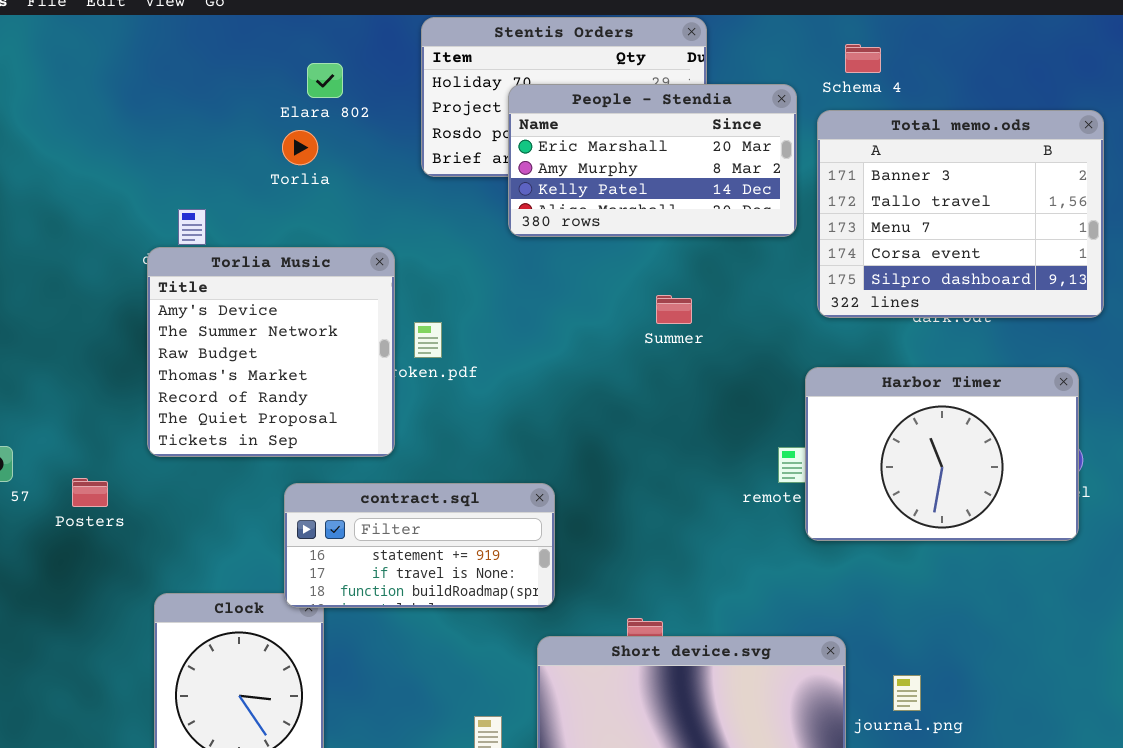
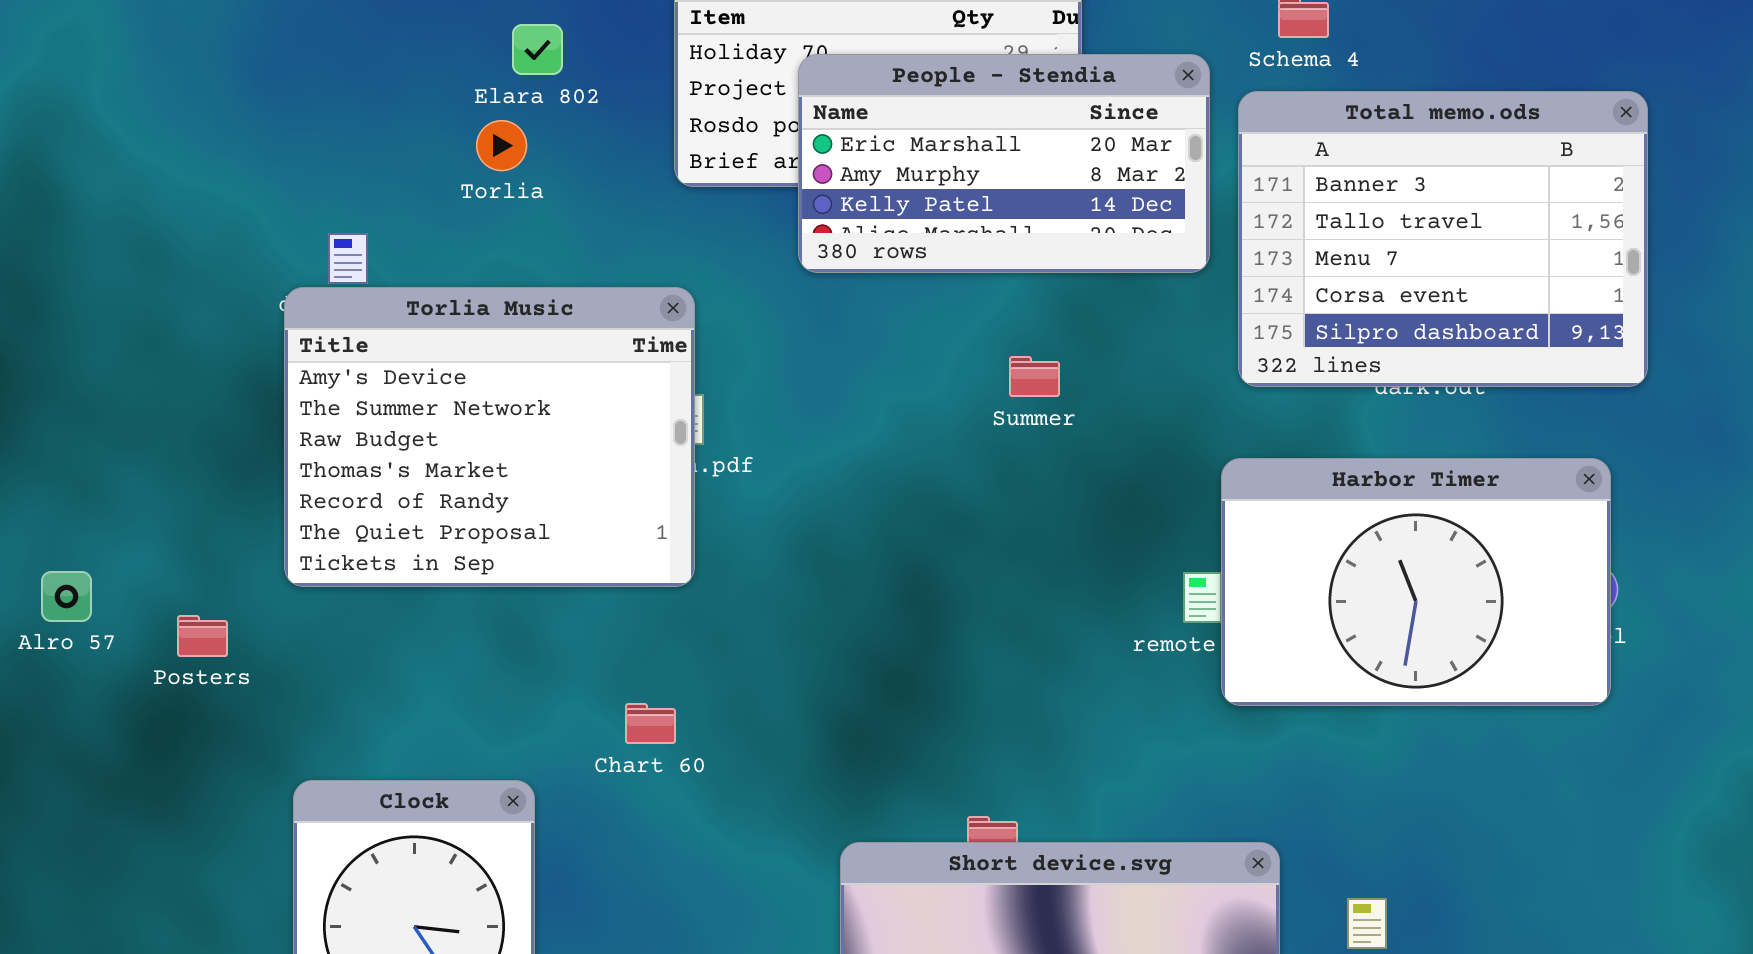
Torlia Music: [147,247,395,457] -> [284,287,695,587], resized
contract.sql: [284,483,555,608] -> none, closed

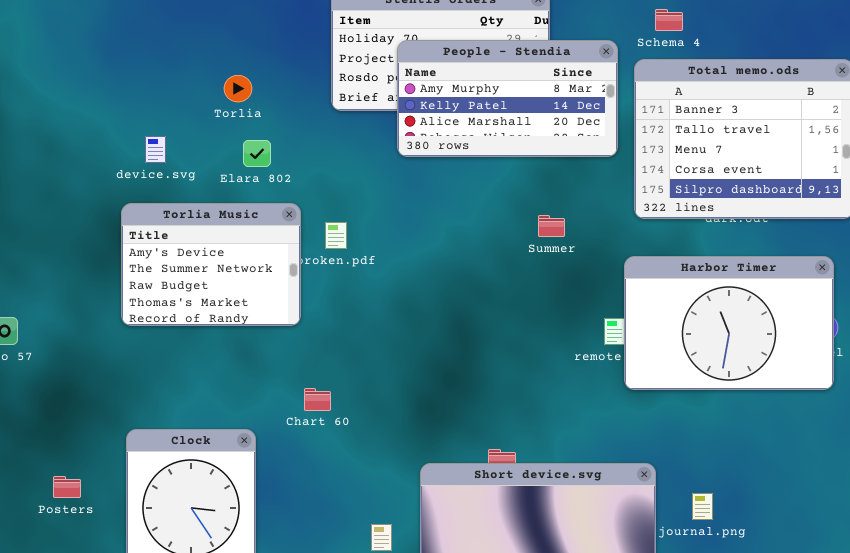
Elara 802: [512,24,563,75] -> [243,140,271,167], moved
People - Stendia: [798,54,1210,273] -> [397,40,618,157], scrolled down 1 row
Torlia Music: [284,287,695,587] -> [121,203,301,326], resized
Summer: [1009,356,1060,397] -> [538,215,565,237], moved
Posters: [177,615,228,657] -> [53,476,81,498], moved

